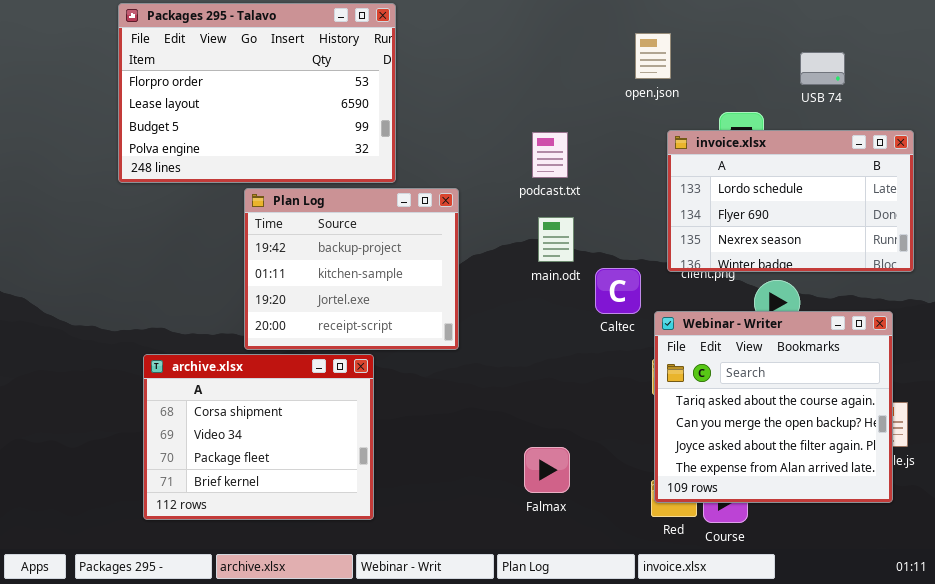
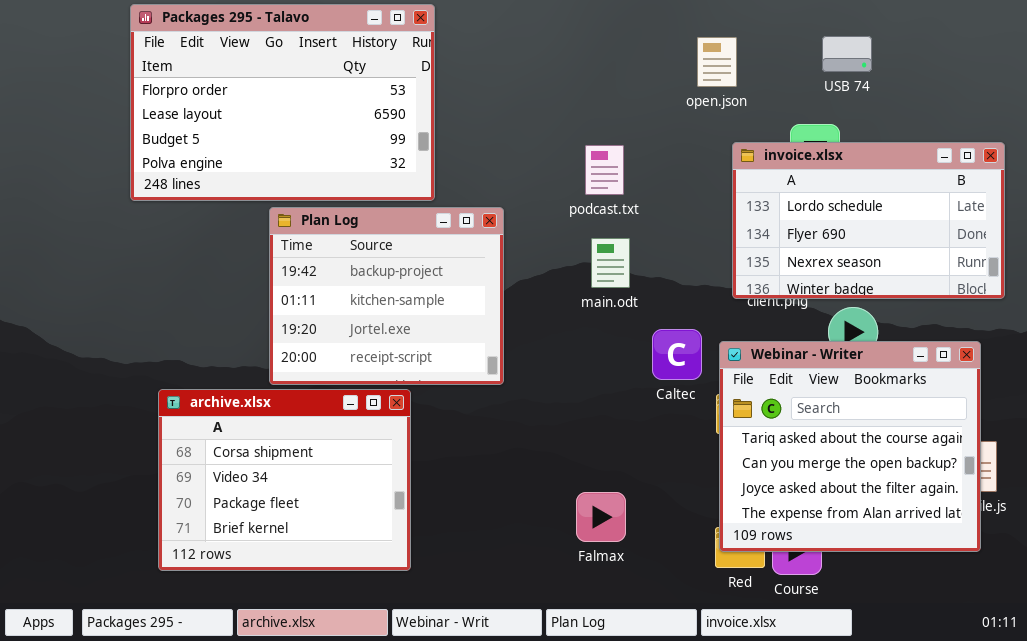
USB 74: [800,52,845,85] -> [822,36,872,72], moved
Caltec: [595,268,641,314] -> [652,329,702,380], moved

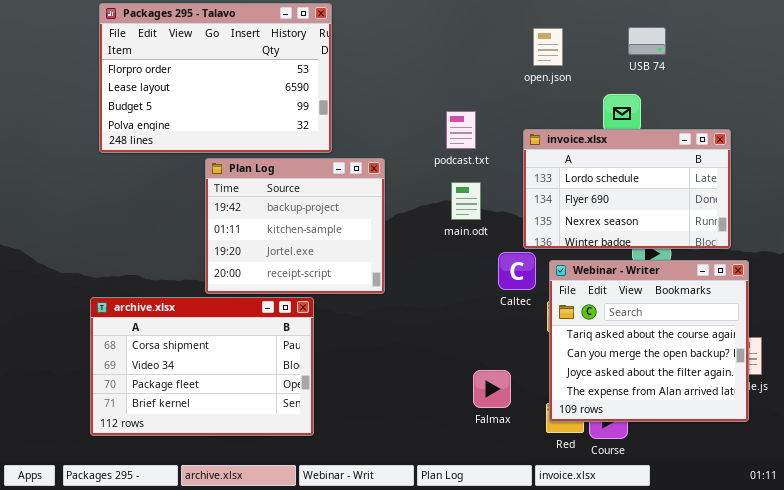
invoice.xlsx: [732,142,1005,299] -> [523,129,731,249], moved
archive.xlsx: [158,389,411,571] -> [90,297,314,436], resized
Falmax: [576,492,626,542] -> [473,370,511,408], moved

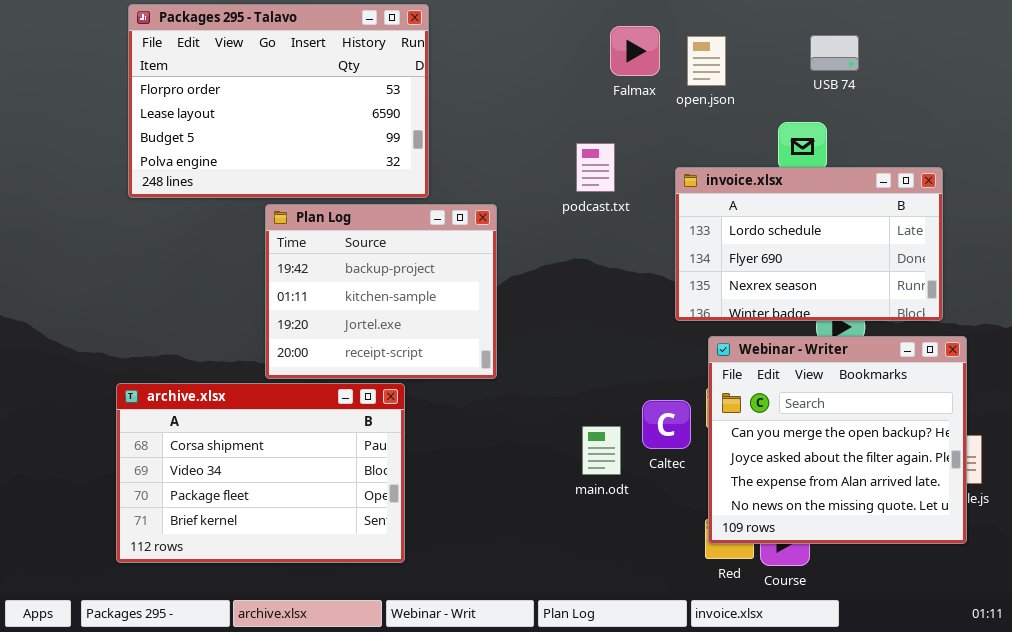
main.odt: [451,182,481,220] -> [582,426,621,475], moved
Caltec: [498,252,536,290] -> [642,400,691,449], moved
Webinar - Writer: [549,260,749,422] -> [708,336,967,544], scrolled down 1 row
Falmax: [473,370,511,408] -> [610,26,660,76], moved

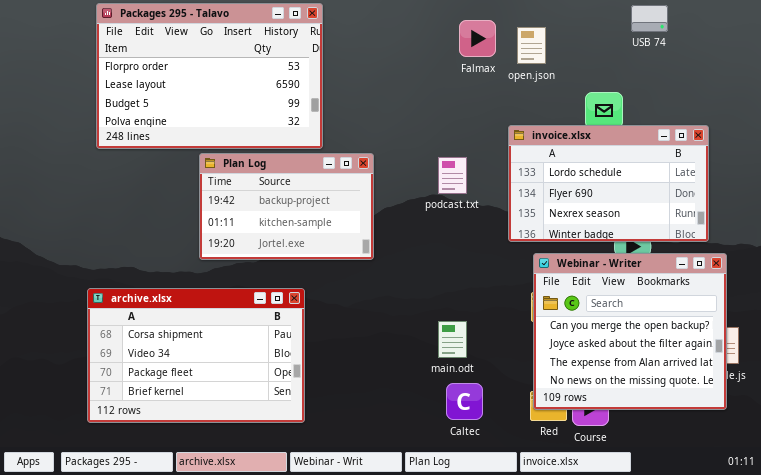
USB 74: [810,35,859,71] -> [631,5,668,32], moved
podcast.txt: [576,143,615,192] -> [438,157,467,194], moved
Plan Log: [265,204,497,379] -> [199,153,374,260], resized
Caltec: [642,400,691,449] -> [446,383,483,420], moved

